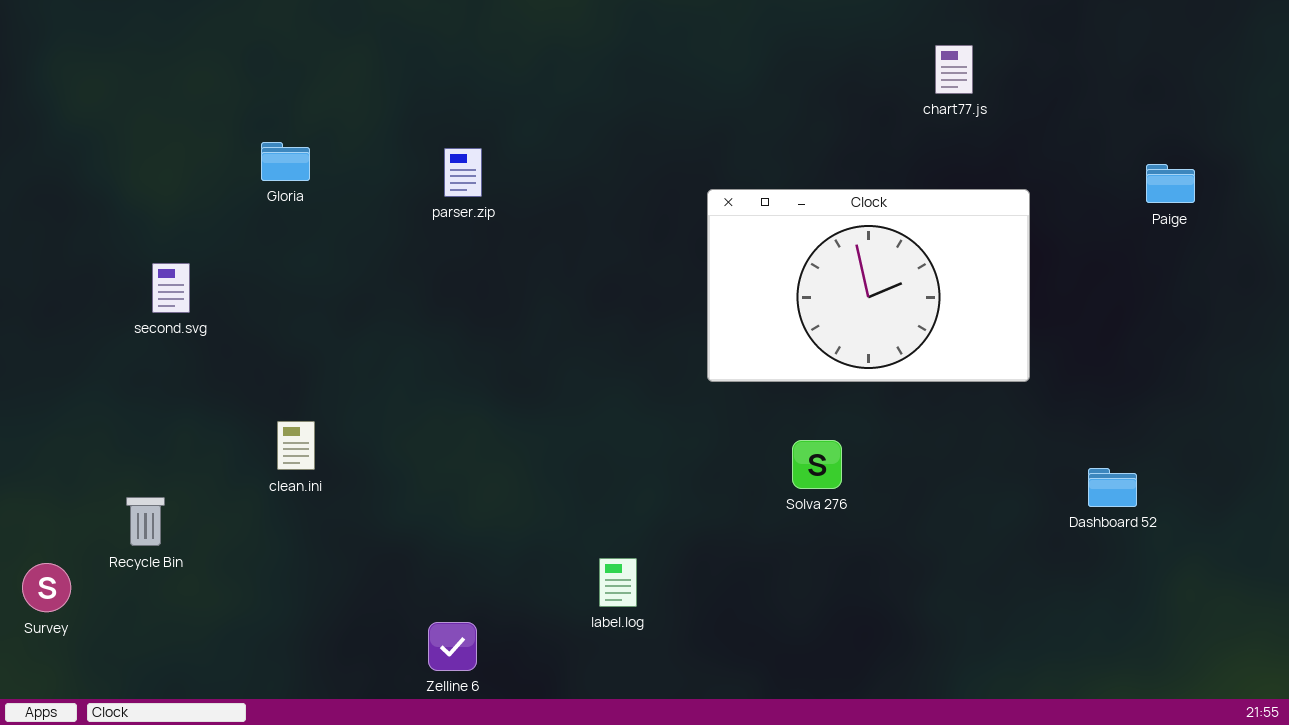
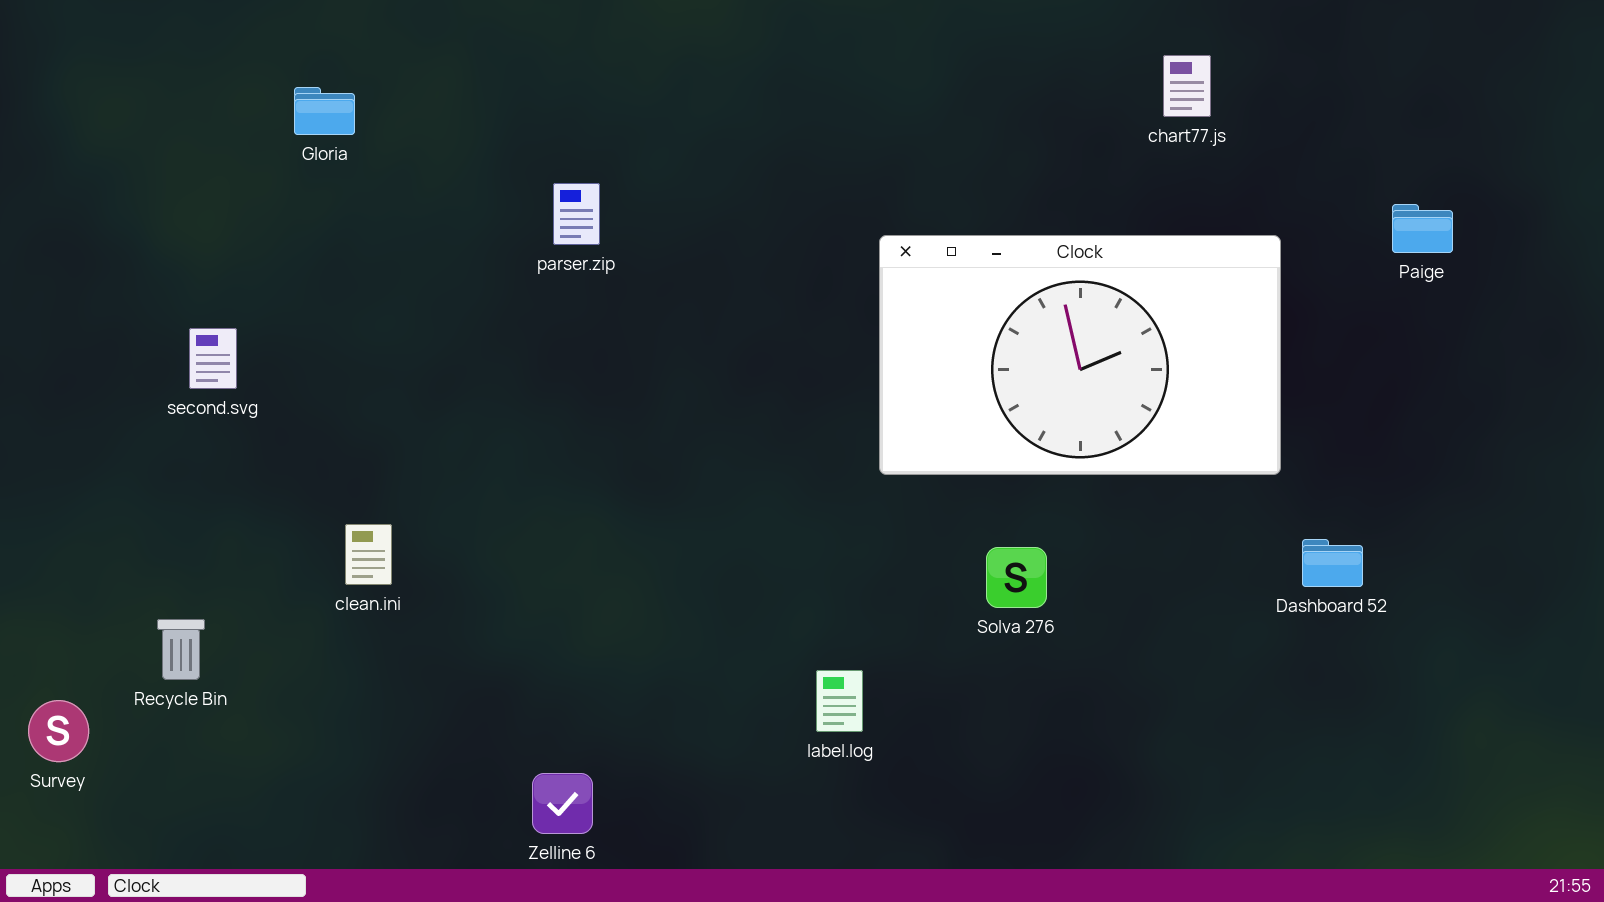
Gloria: [261,142,310,181] -> [294,87,355,135], moved
Paige: [1146,164,1195,203] -> [1392,204,1453,253], moved
Dashboard 52: [1088,468,1137,507] -> [1302,539,1363,587], moved
label.log: [599,558,637,607] -> [816,670,863,732], moved

